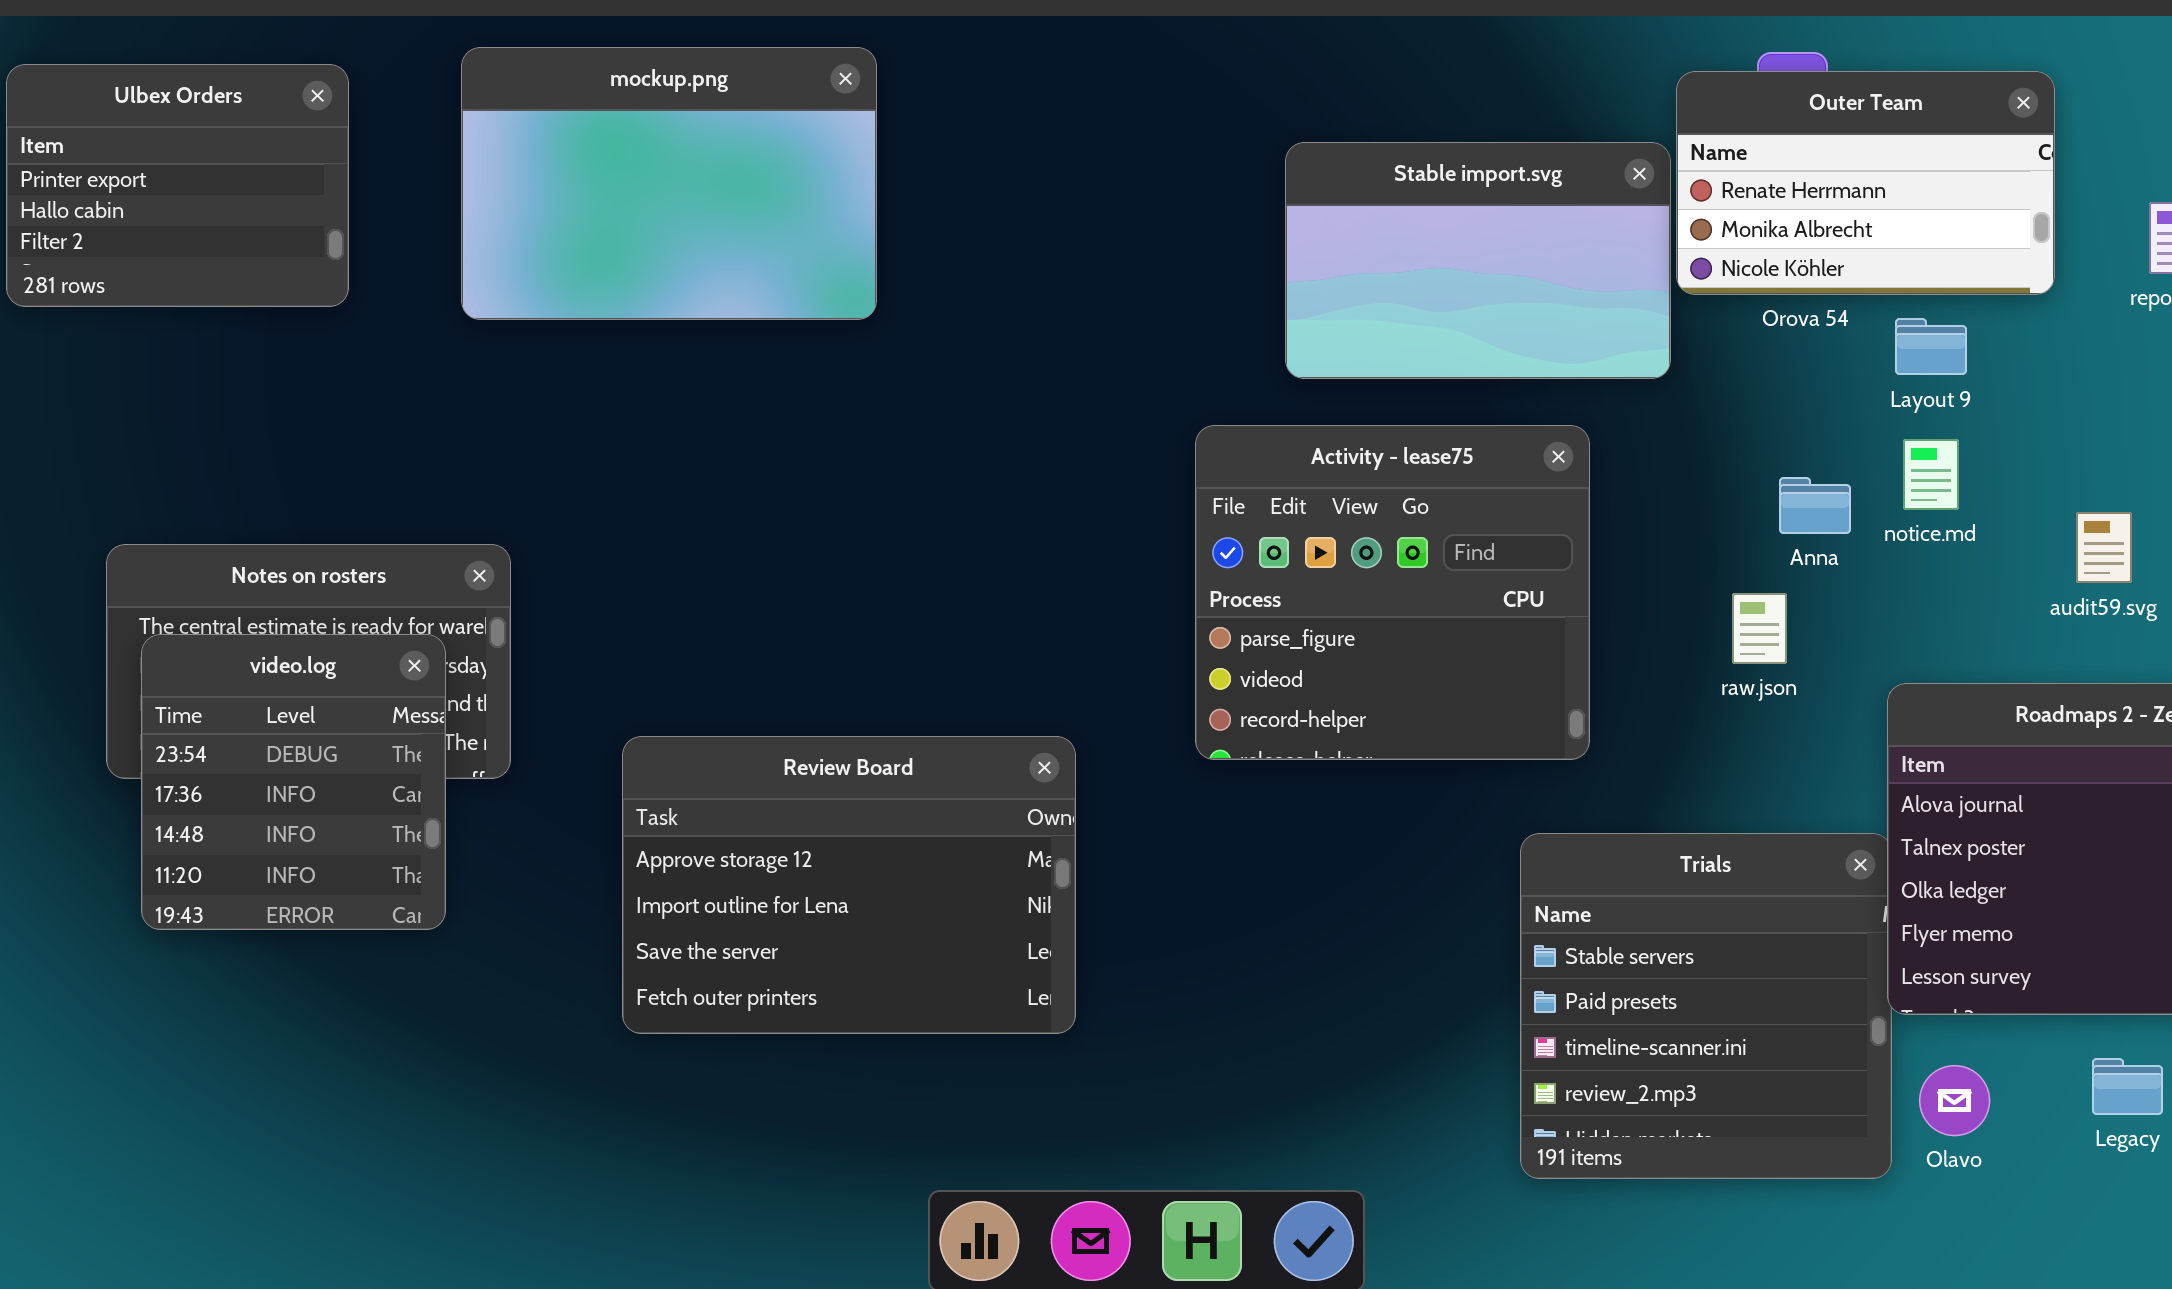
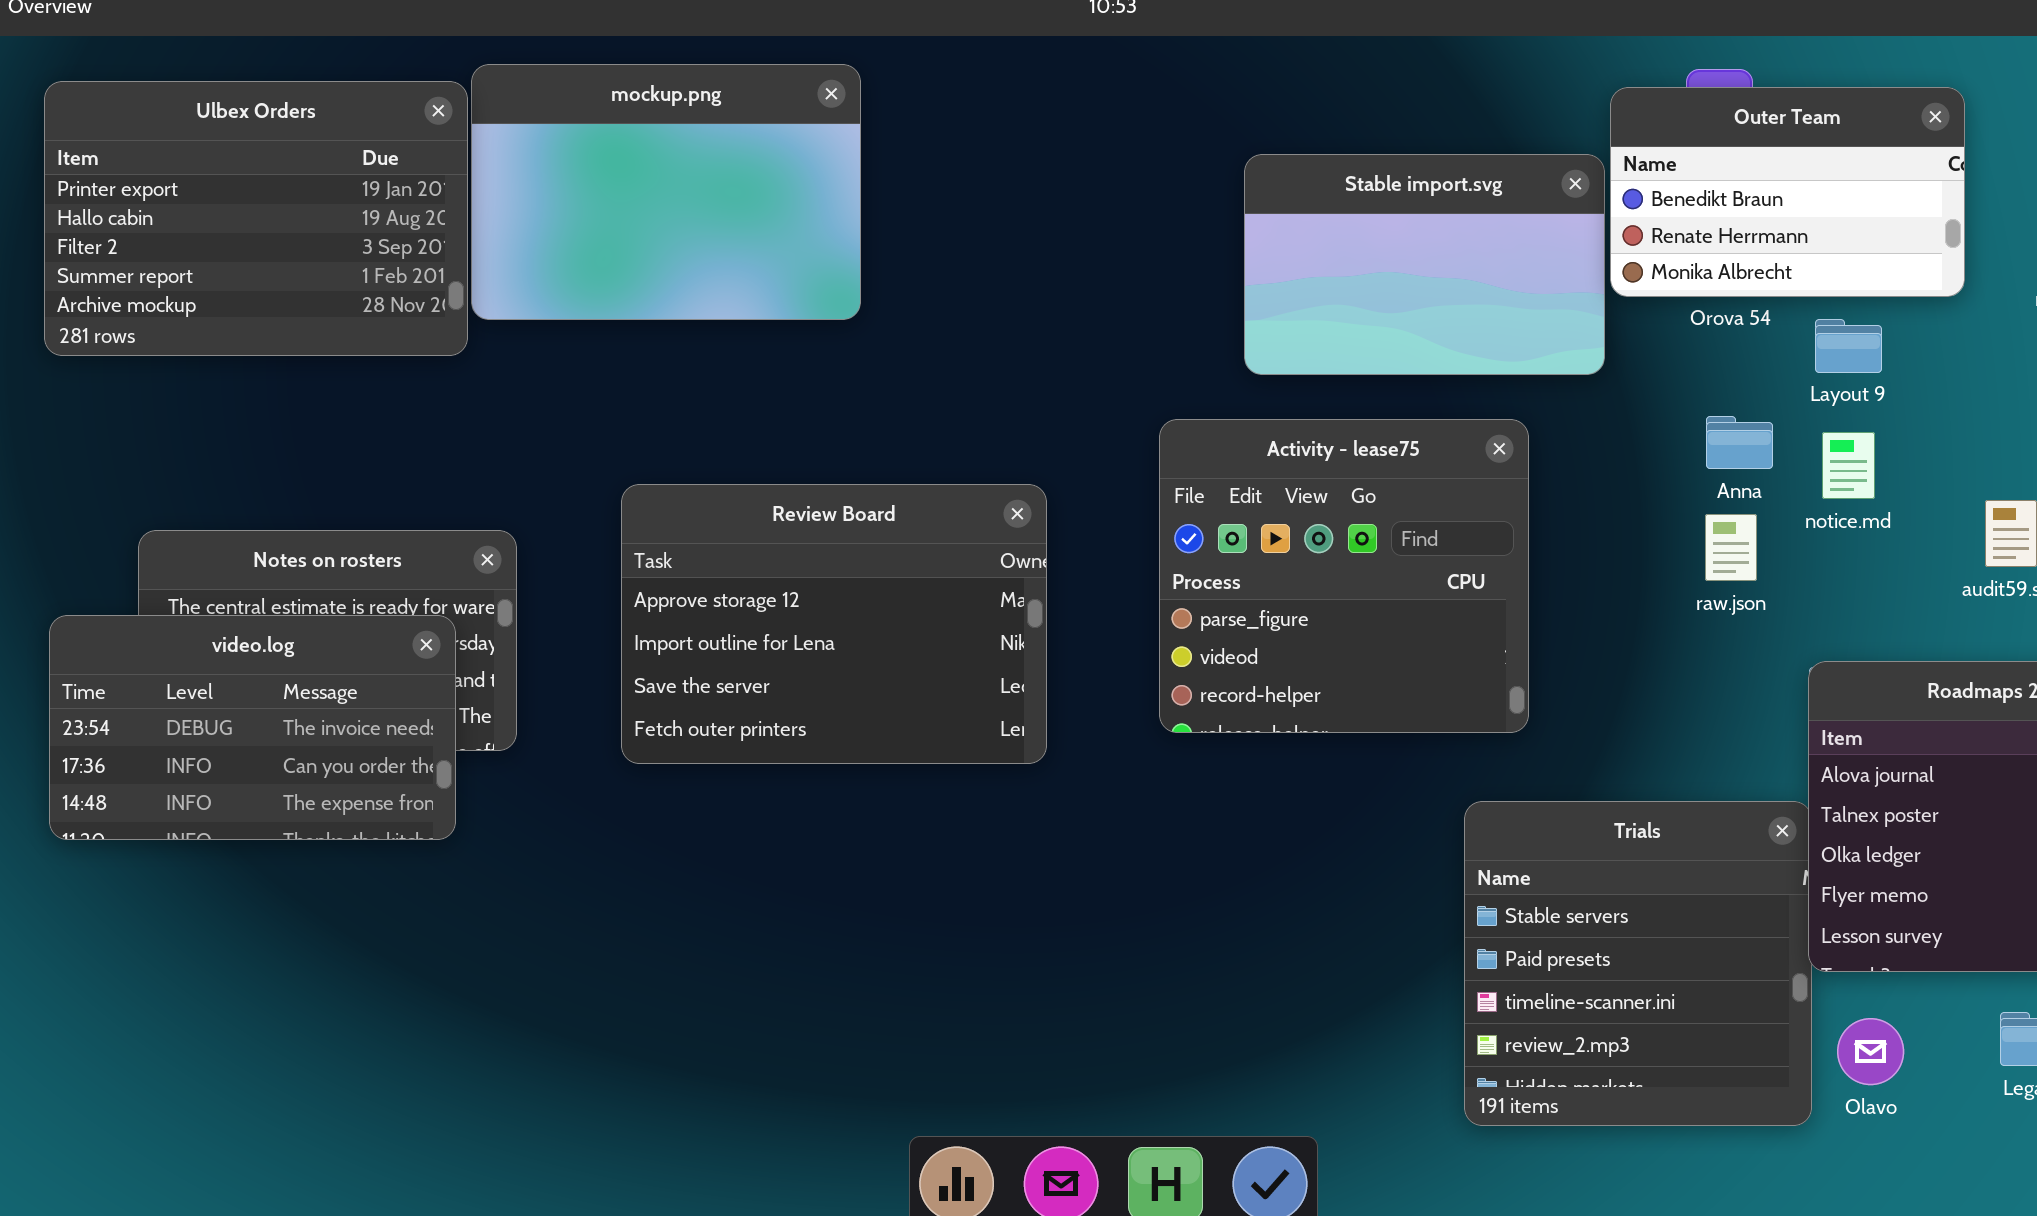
Ulbex Orders: [6,64,349,307] -> [44,81,468,356], resized
Outer Team: [1676,71,2055,295] -> [1610,87,1965,297], scrolled up 1 row
Anna: [1779,477,1851,534] -> [1706,416,1773,469], moved
raw.json: [1732,593,1787,664] -> [1705,514,1757,581], moved
video.log: [141,634,446,930] -> [49,615,456,840], resized
Review Board: [622,736,1076,1034] -> [621,484,1047,764], moved

